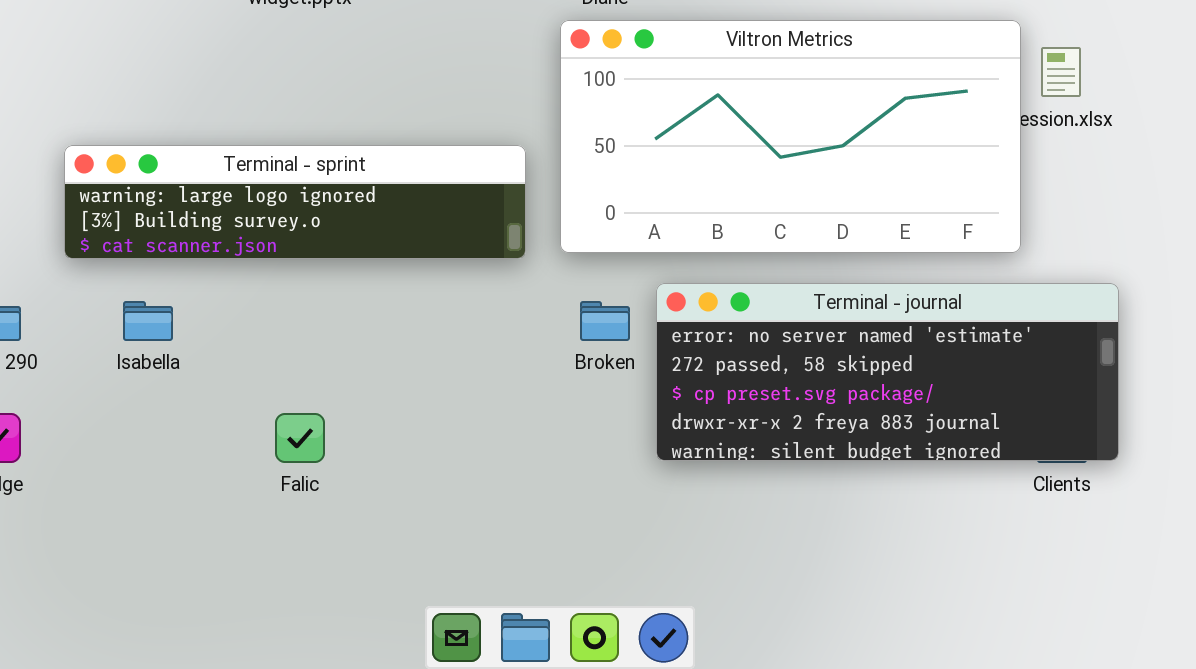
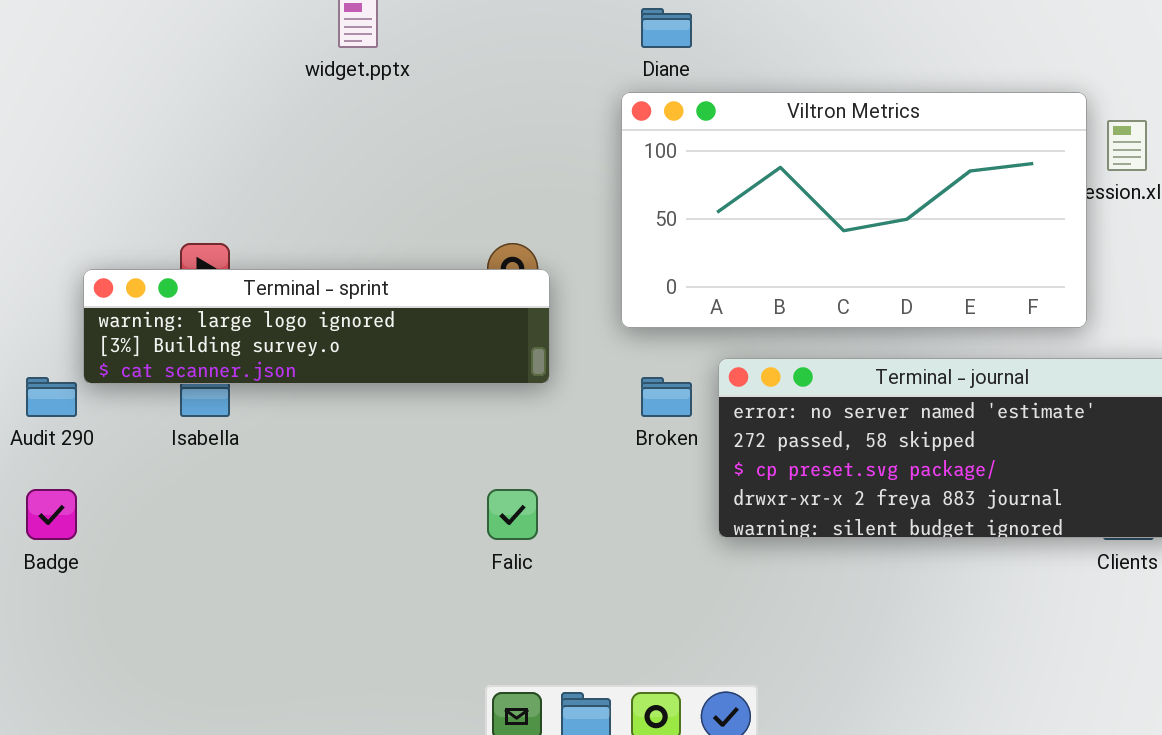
Terminal - sprint: [64,145,526,259] -> [83,269,550,384], moved
Falic: [275,413,325,463] -> [487,489,538,540], moved

